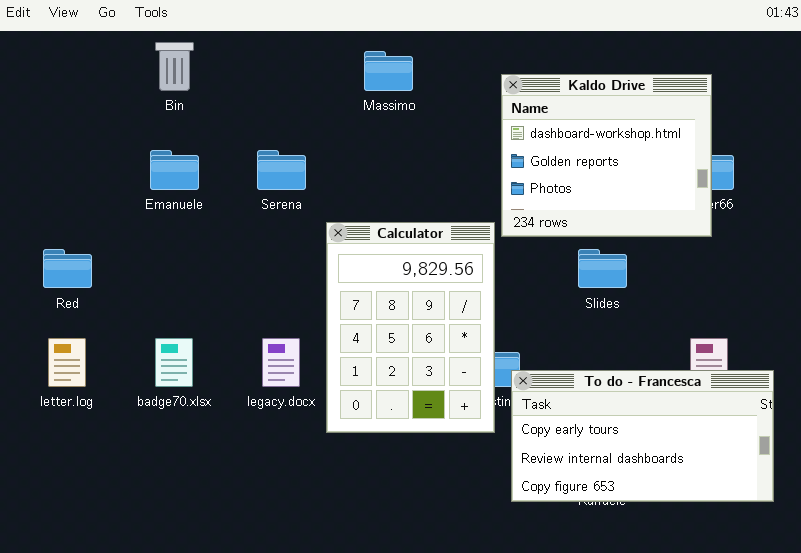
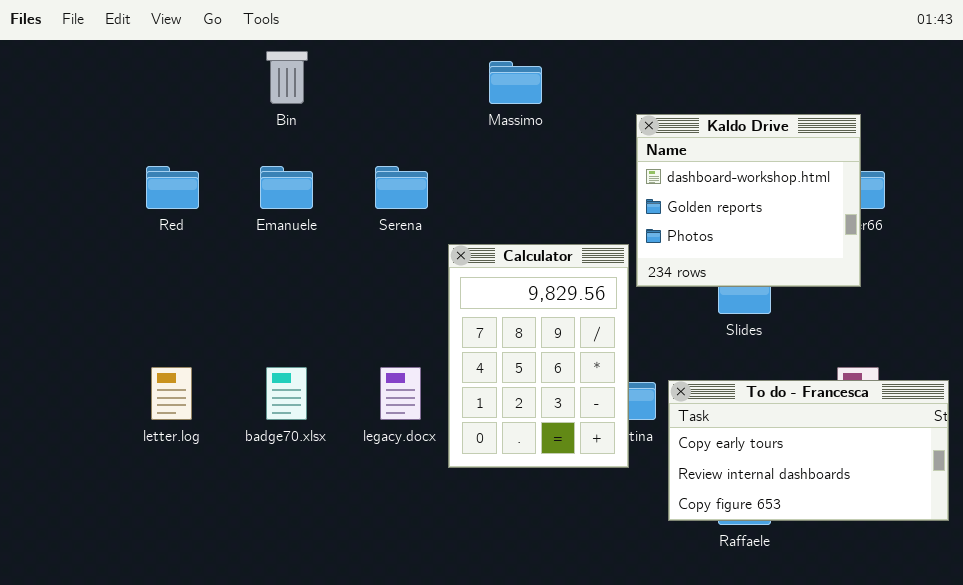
Kaldo Drive: [501,74,712,237] -> [636,114,861,287], moved
Red: [43,249,92,288] -> [146,166,199,209], moved
To do - Francesca: [511,370,774,502] -> [668,380,949,521], moved

